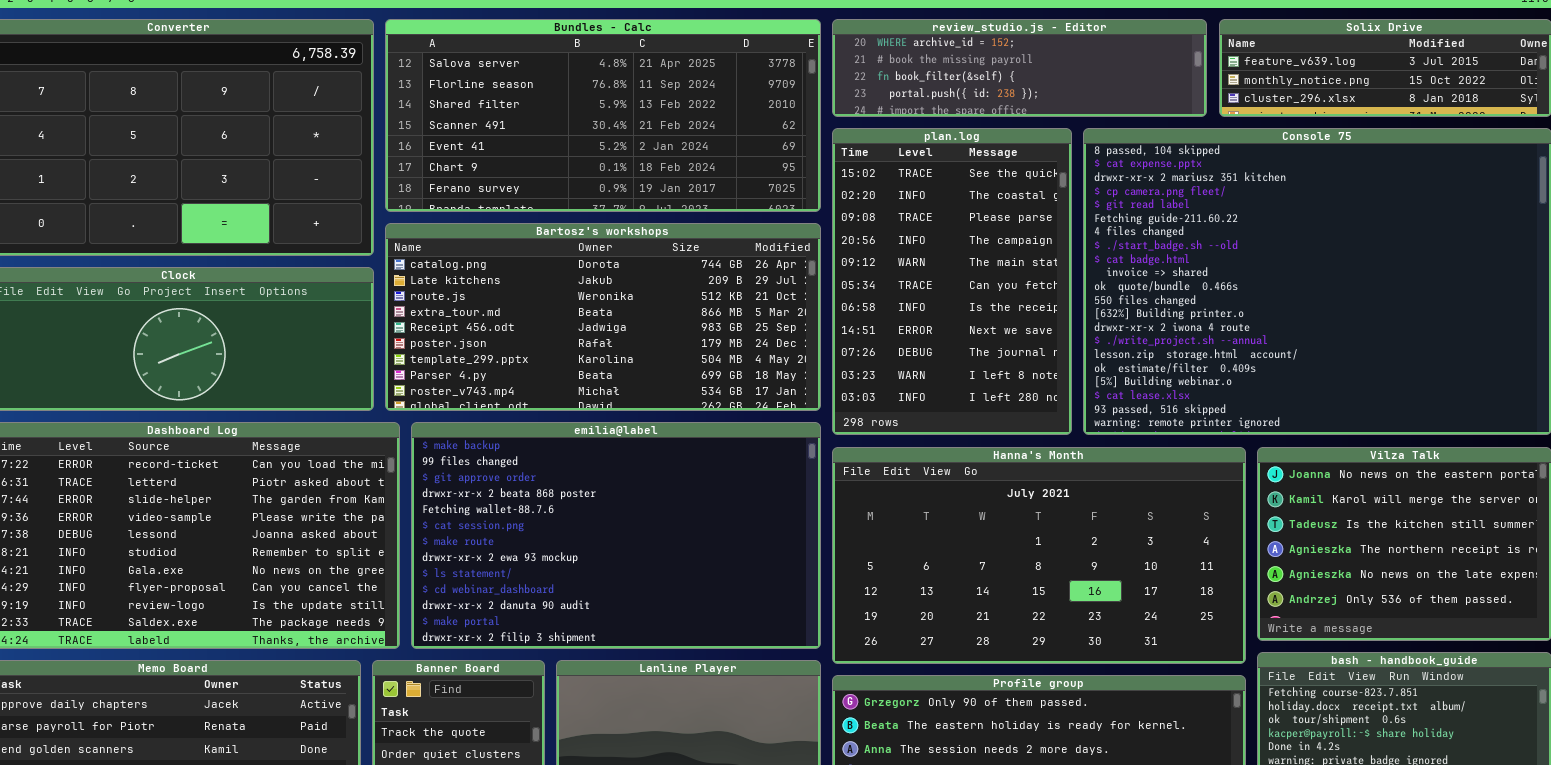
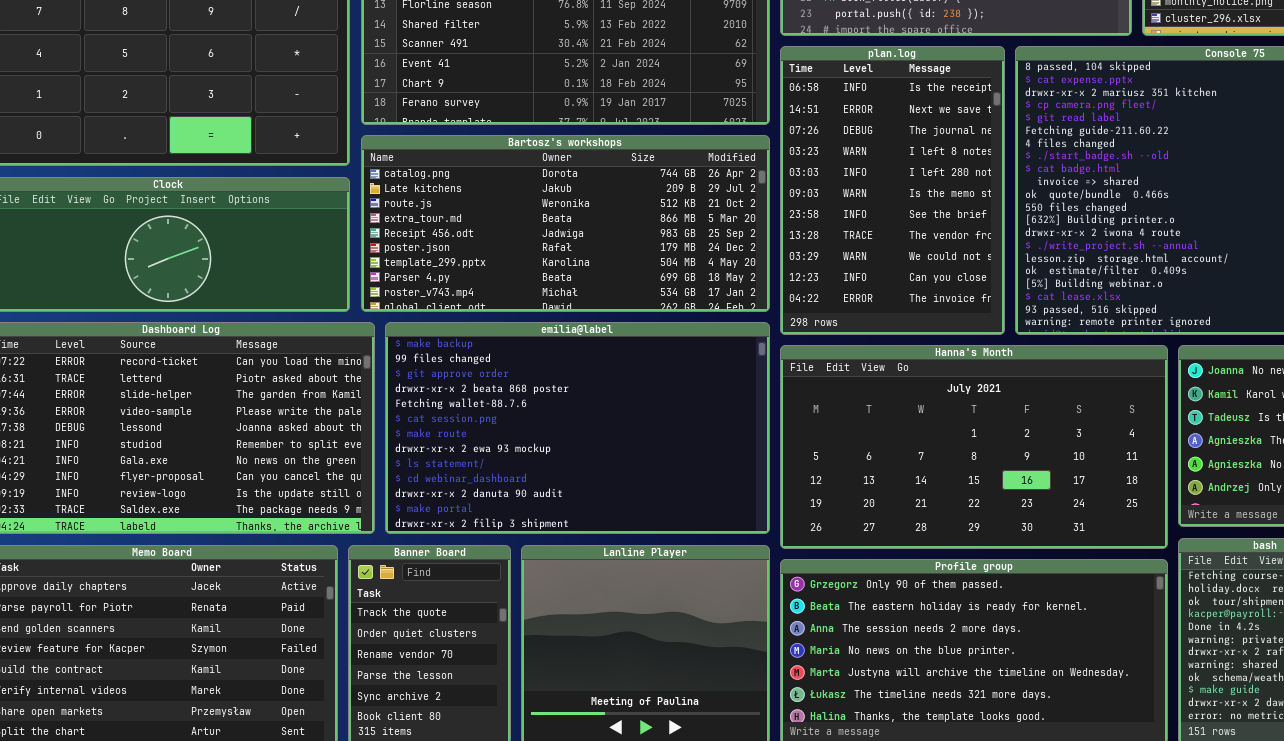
plan.log: [832,128,1072,435] -> [780,46,1005,335], scrolled down 6 rows

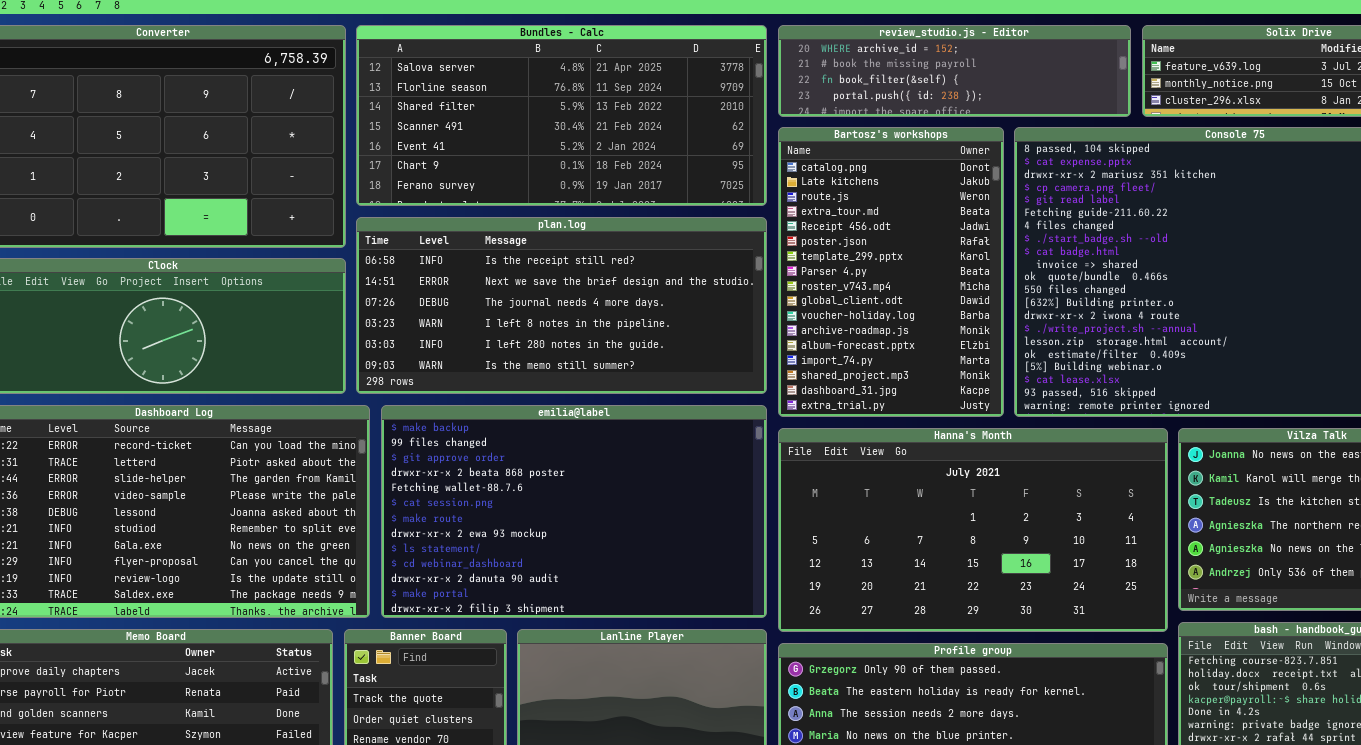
plan.log: [780,46,1005,335] -> [356,217,767,394], moved, resized
Bartosz's workshops: [361,135,770,312] -> [778,127,1004,417], moved, resized

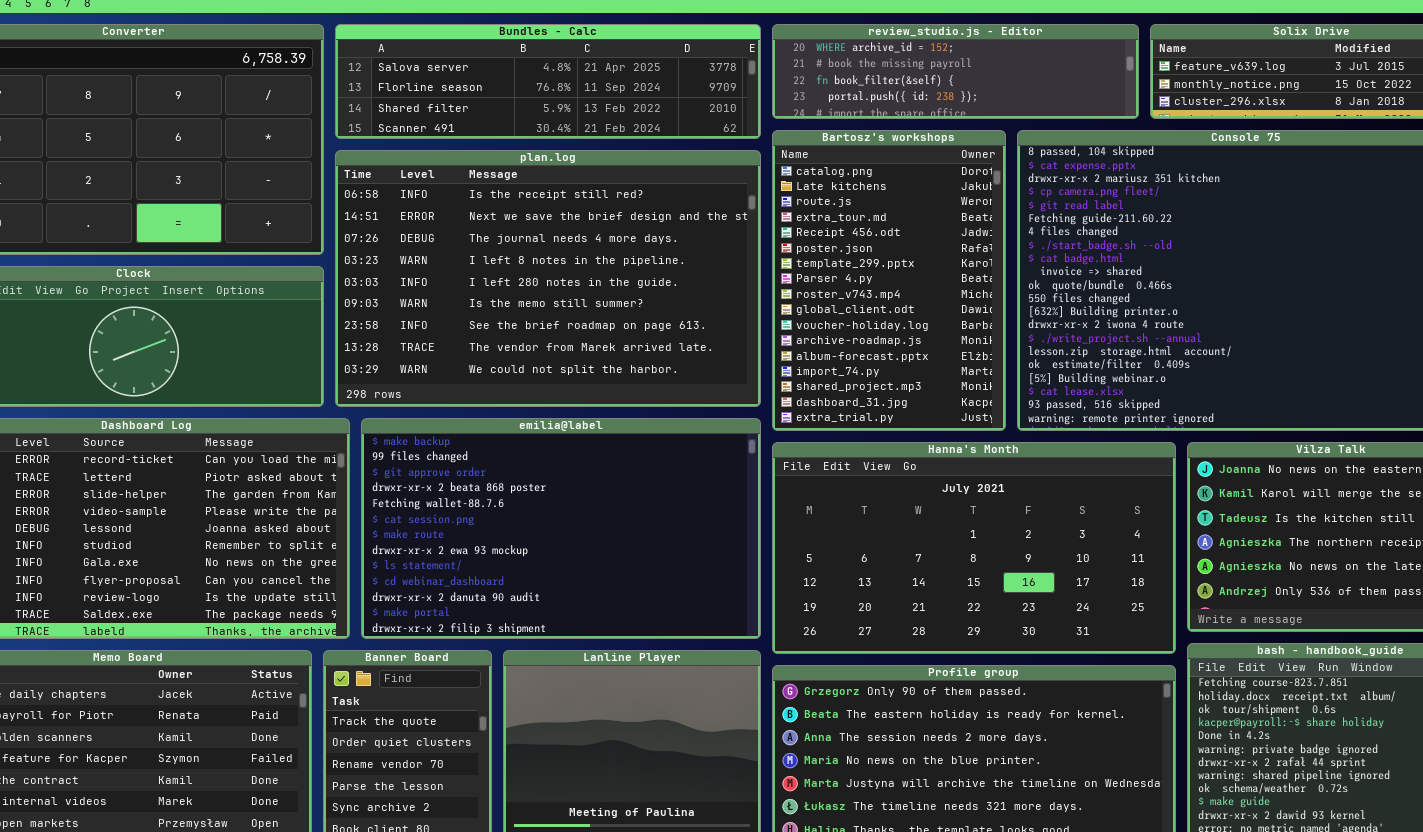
Bundles - Calc: [356,25,767,206] -> [335,24,761,139], resized
plan.log: [356,217,767,394] -> [335,150,761,407], resized

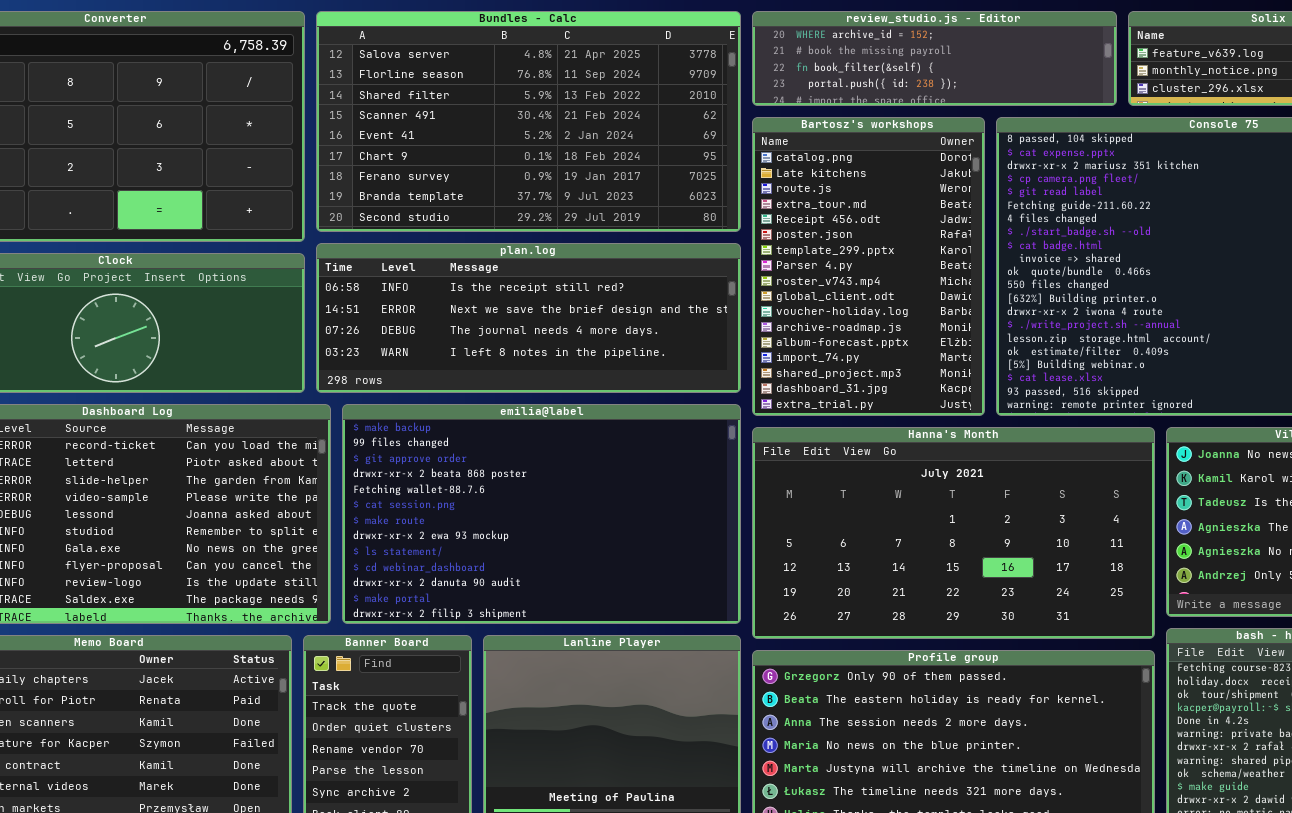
Bundles - Calc: [335,24,761,139] -> [316,11,741,232], resized
plan.log: [335,150,761,407] -> [316,243,741,393], resized

